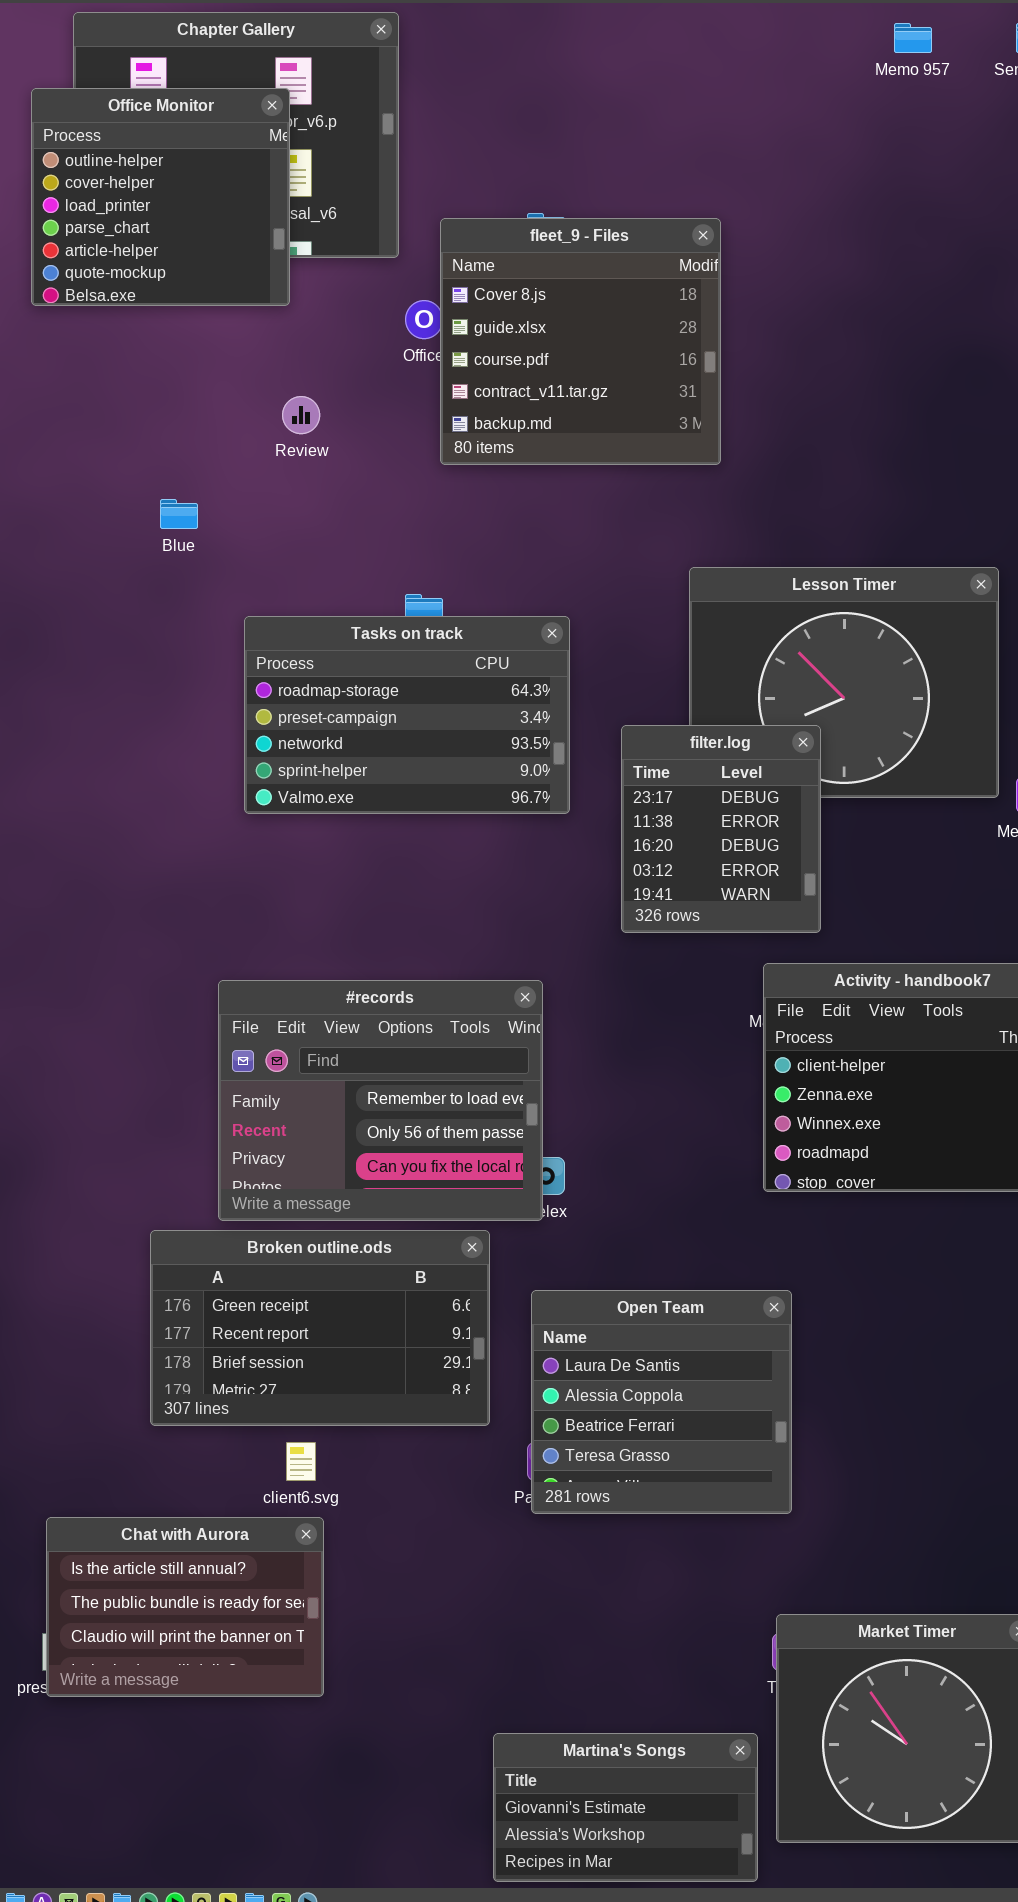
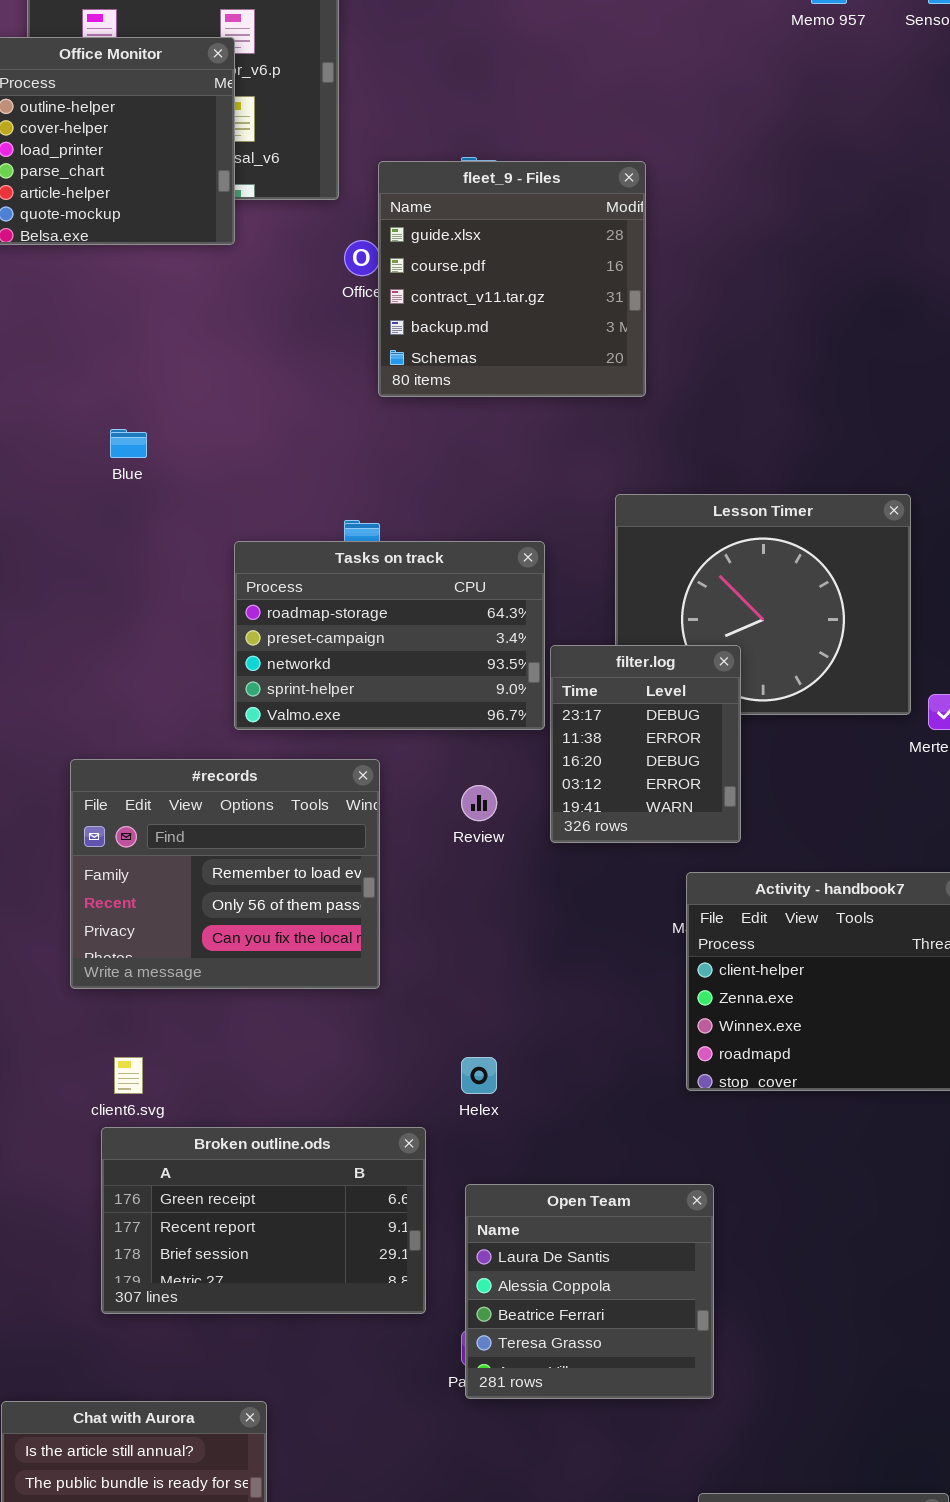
fleet_9 - Files: [440,218,721,465] -> [378,161,646,397], scrolled down 1 row
Review: [282,396,320,434] -> [461,785,497,821], moved
Tasks on track: [244,616,570,814] -> [234,541,545,730], moved
#records: [218,980,543,1221] -> [70,759,380,989], moved
client6.svg: [286,1442,316,1481] -> [114,1057,143,1094], moved

